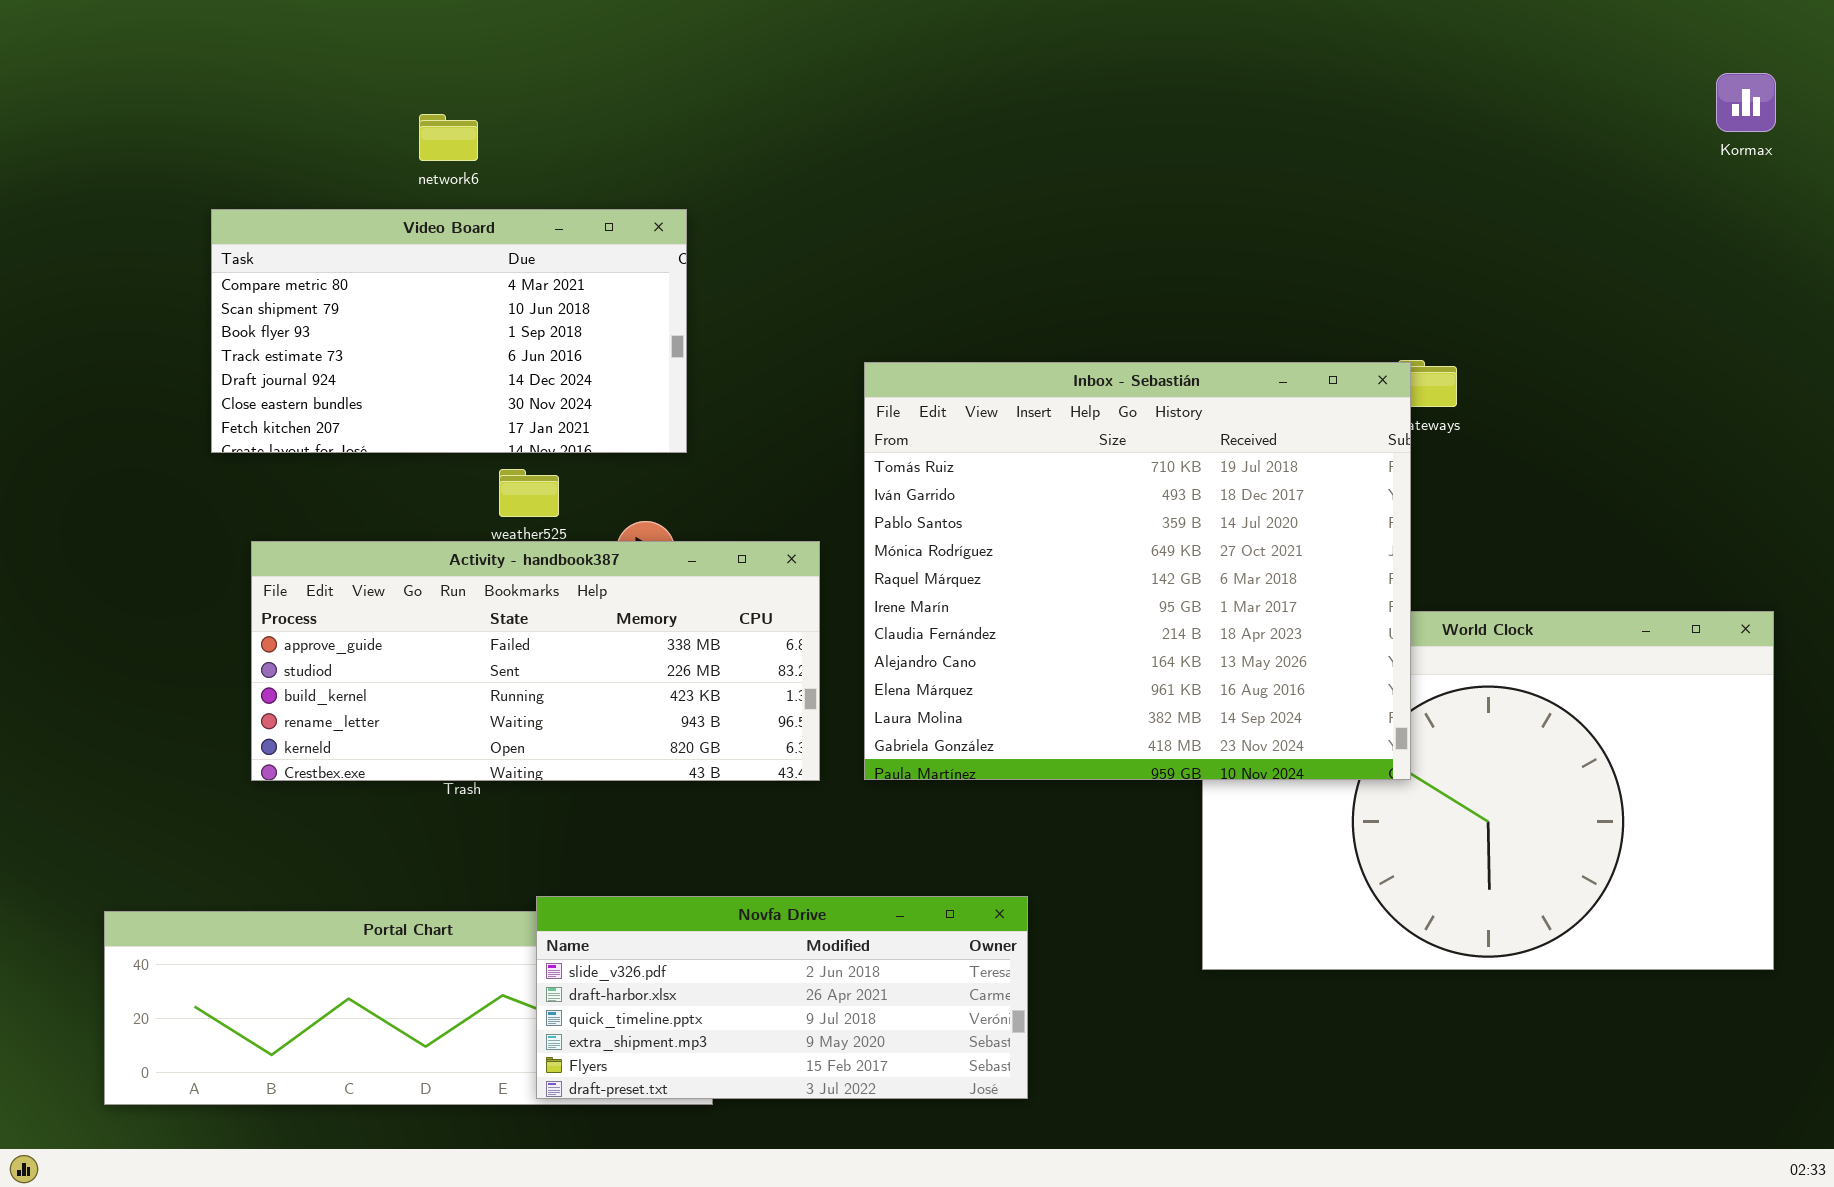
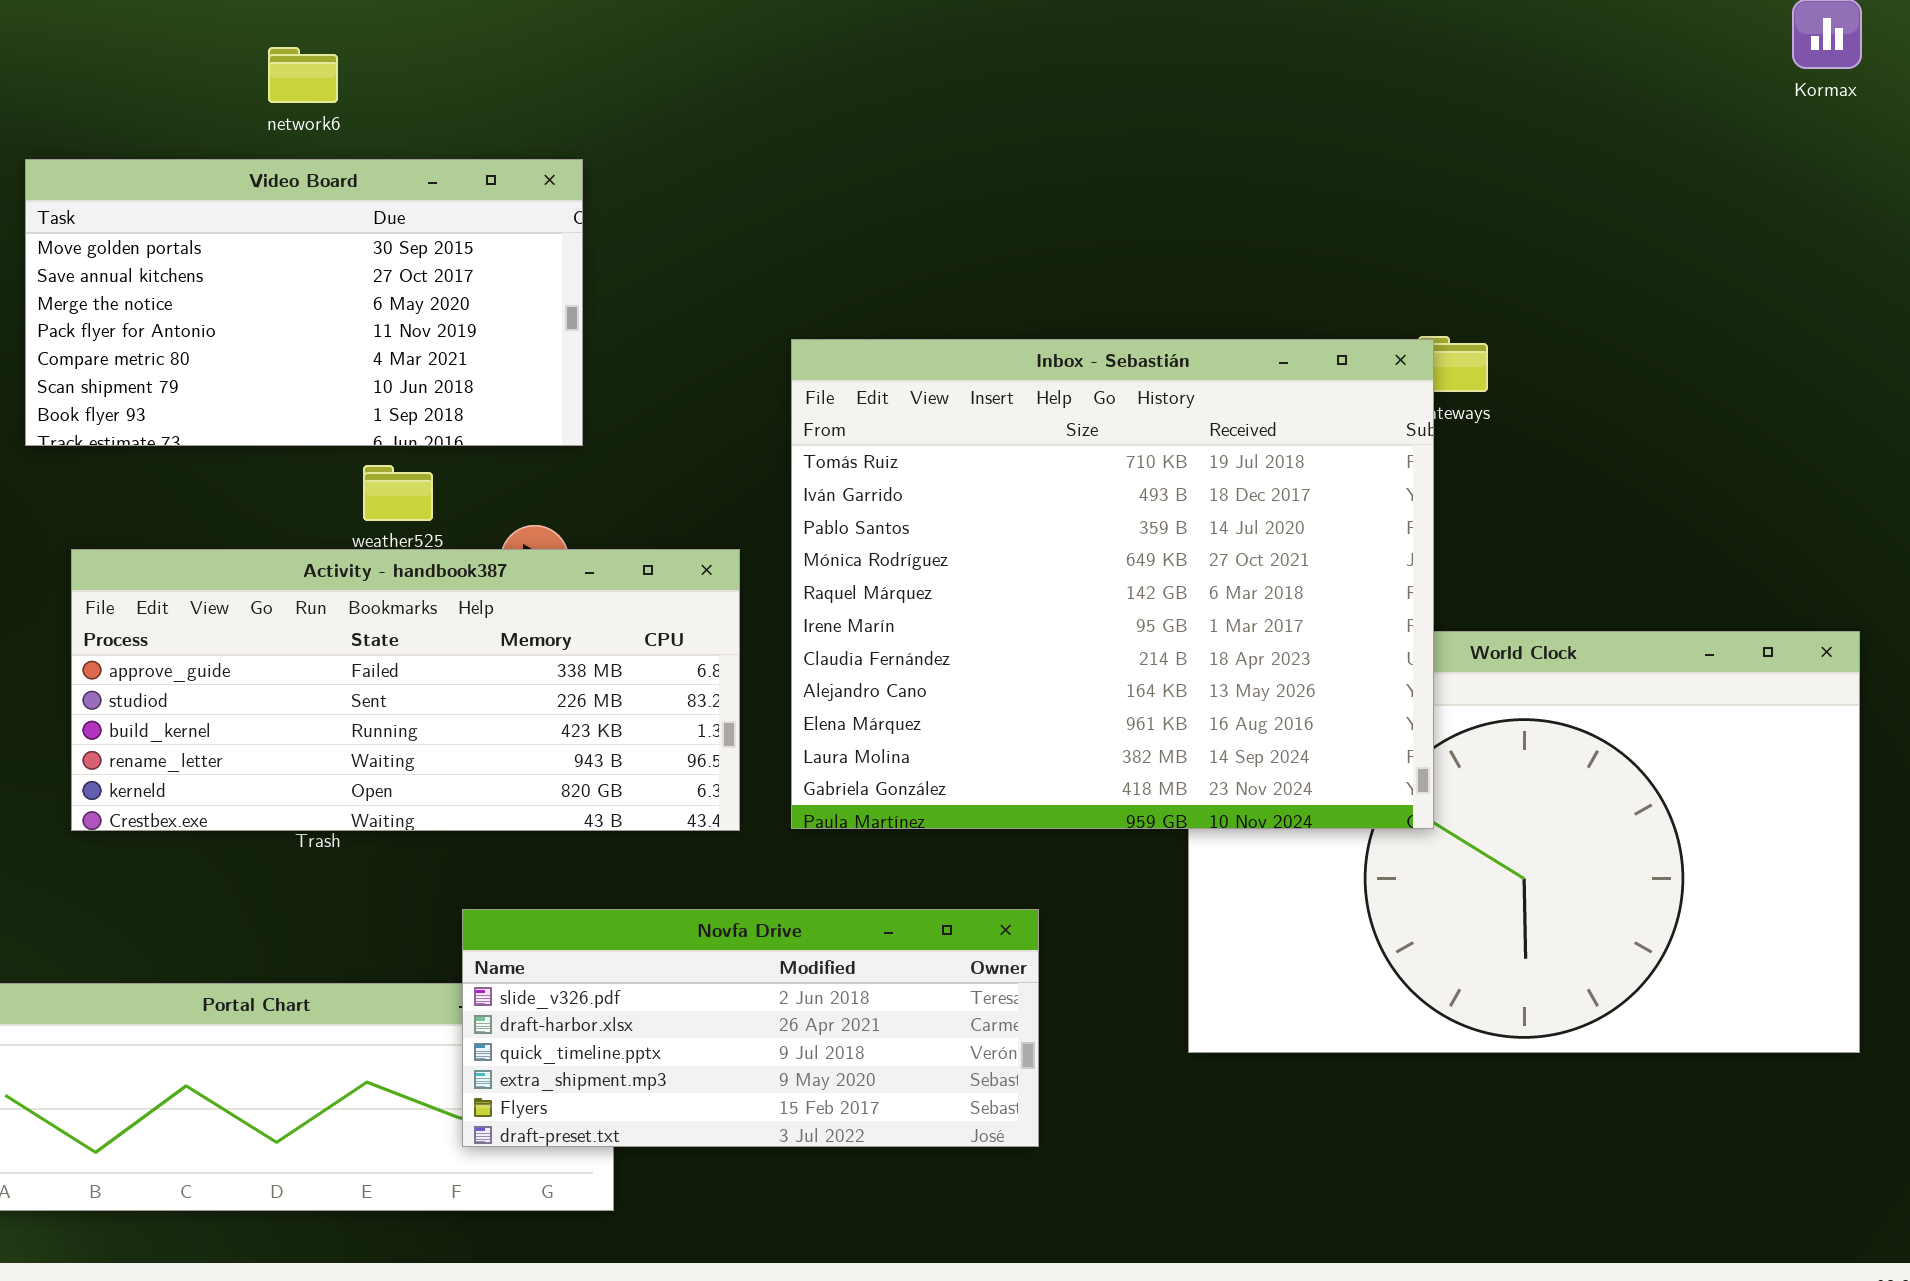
Video Board: [211,209,687,453] -> [25,159,583,446], scrolled up 4 rows
Novfa Drive: [536,896,1028,1099] -> [462,909,1039,1147], moved

